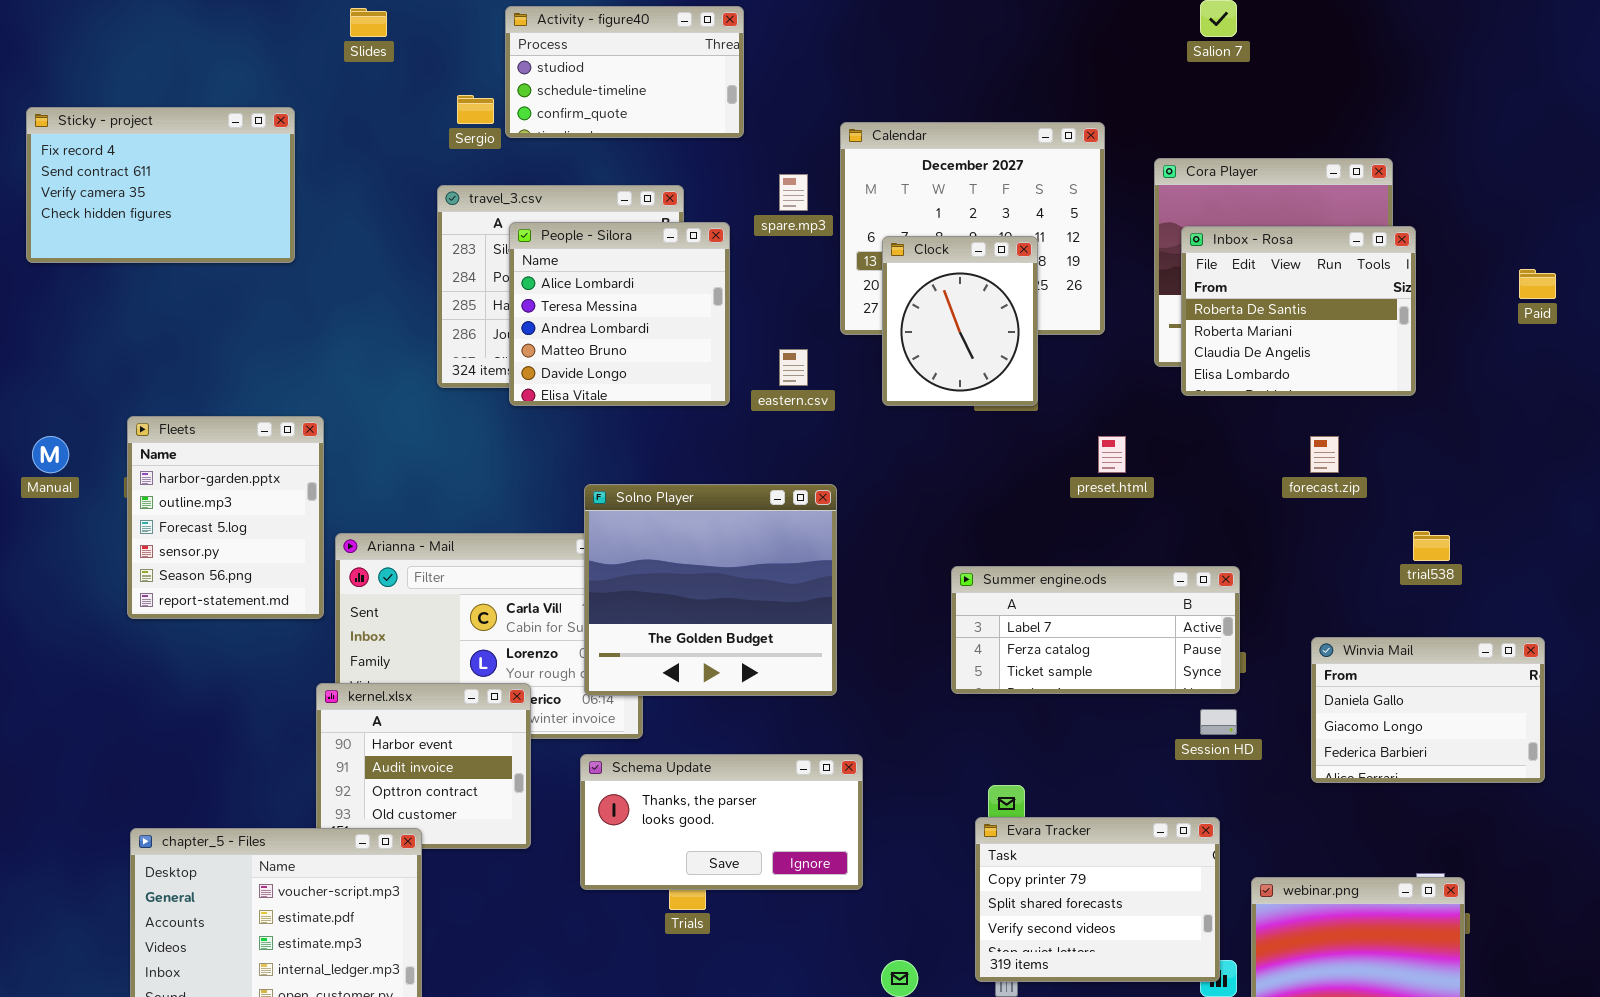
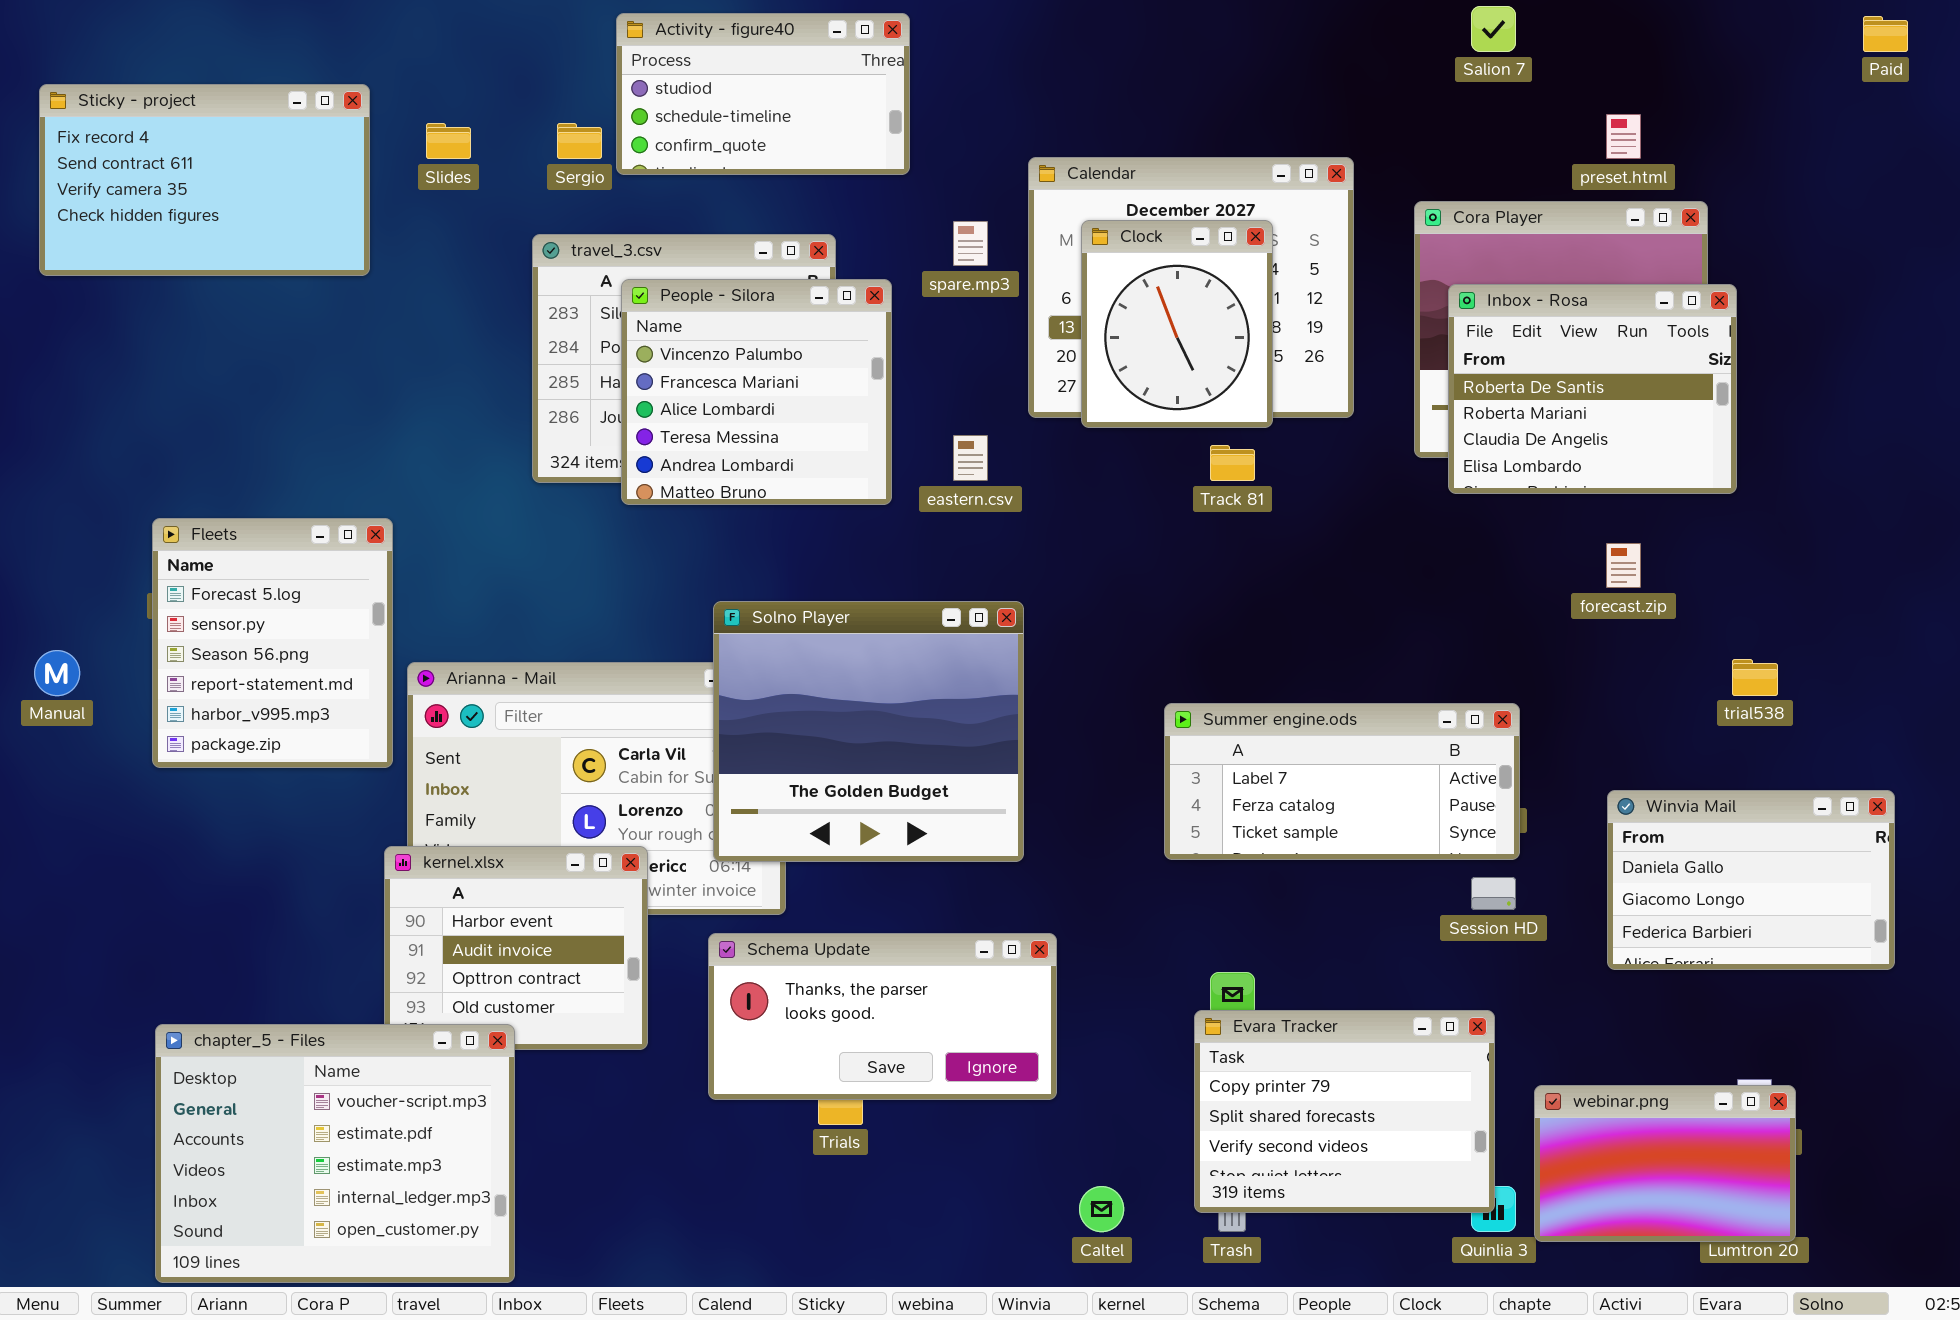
Slides: [350,8,387,37] -> [426,123,471,159], moved
Sticky - project: [26,107,295,263] -> [39,84,370,276], moved
People - Silora: [509,222,730,406] -> [621,279,892,505], scrolled up 2 rows
Clock: [882,236,1038,406] -> [1081,220,1273,428], moved
Paid: [1519,269,1556,299] -> [1863,16,1908,52], moved
Fleets: [127,416,324,619] -> [152,518,393,768], scrolled down 2 rows
Manual: [32,436,69,473] -> [34,650,80,696], moved
preset.html: [1098,436,1126,473] -> [1606,114,1641,159], moved

